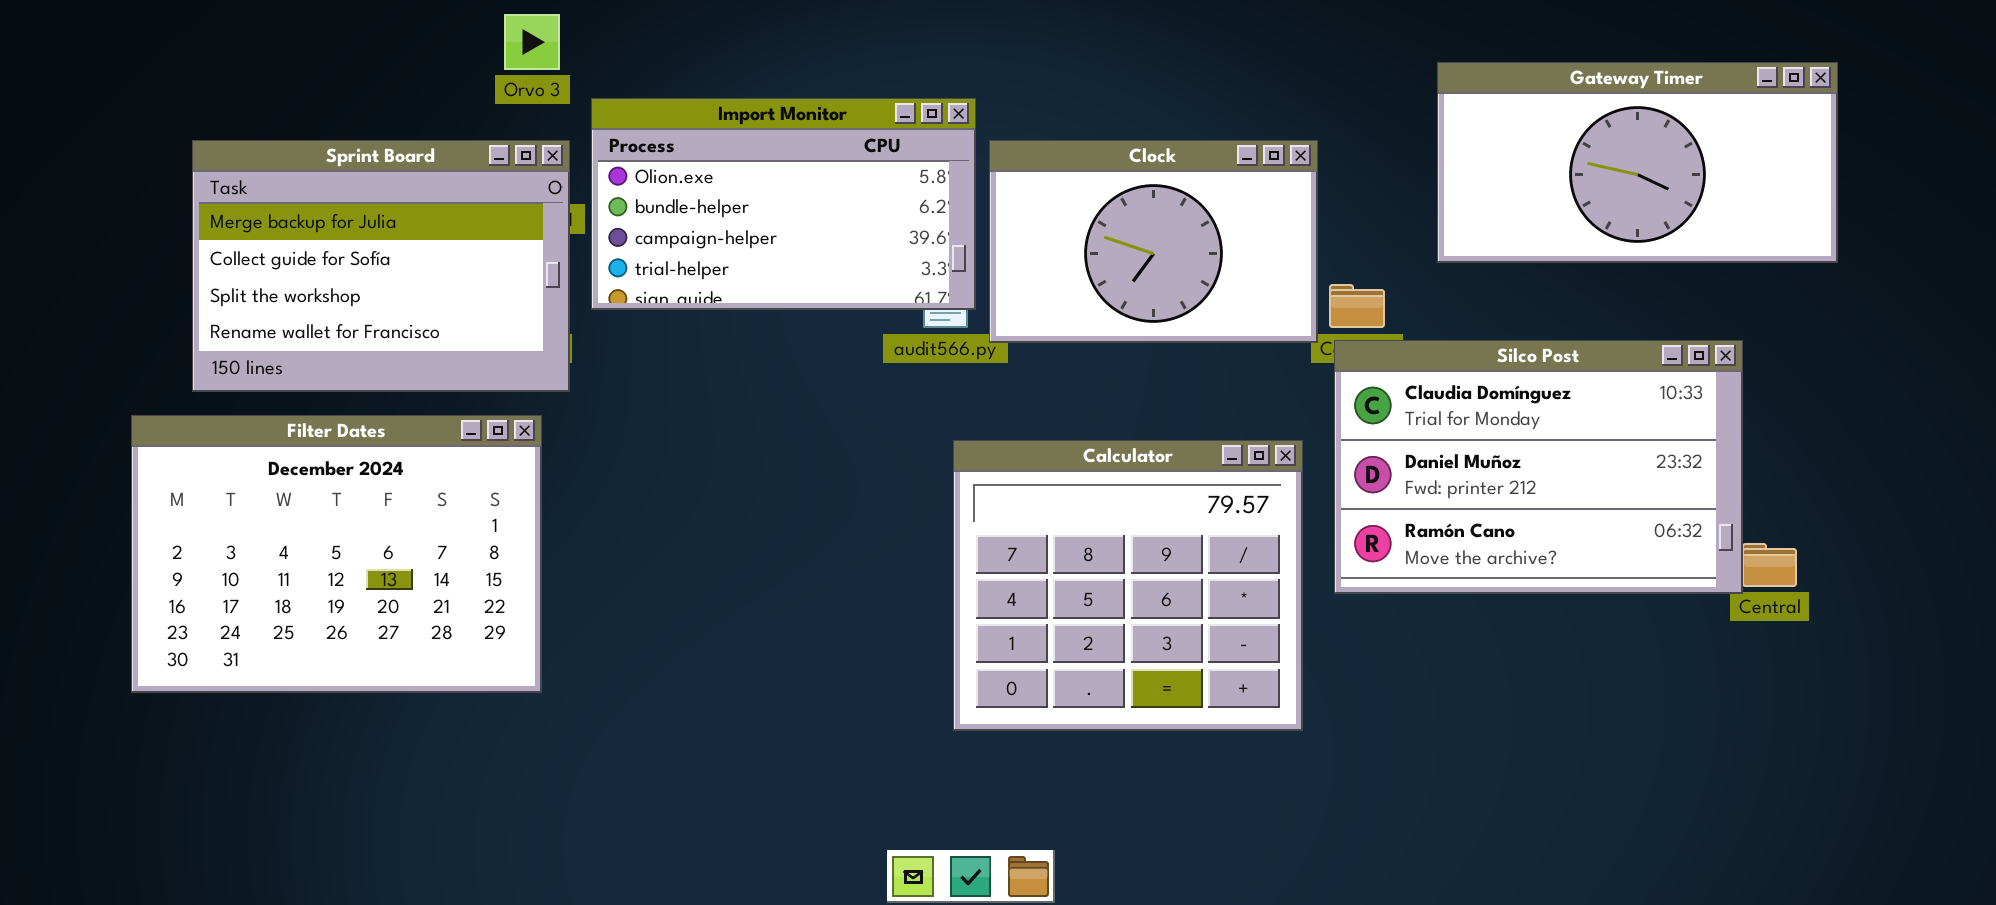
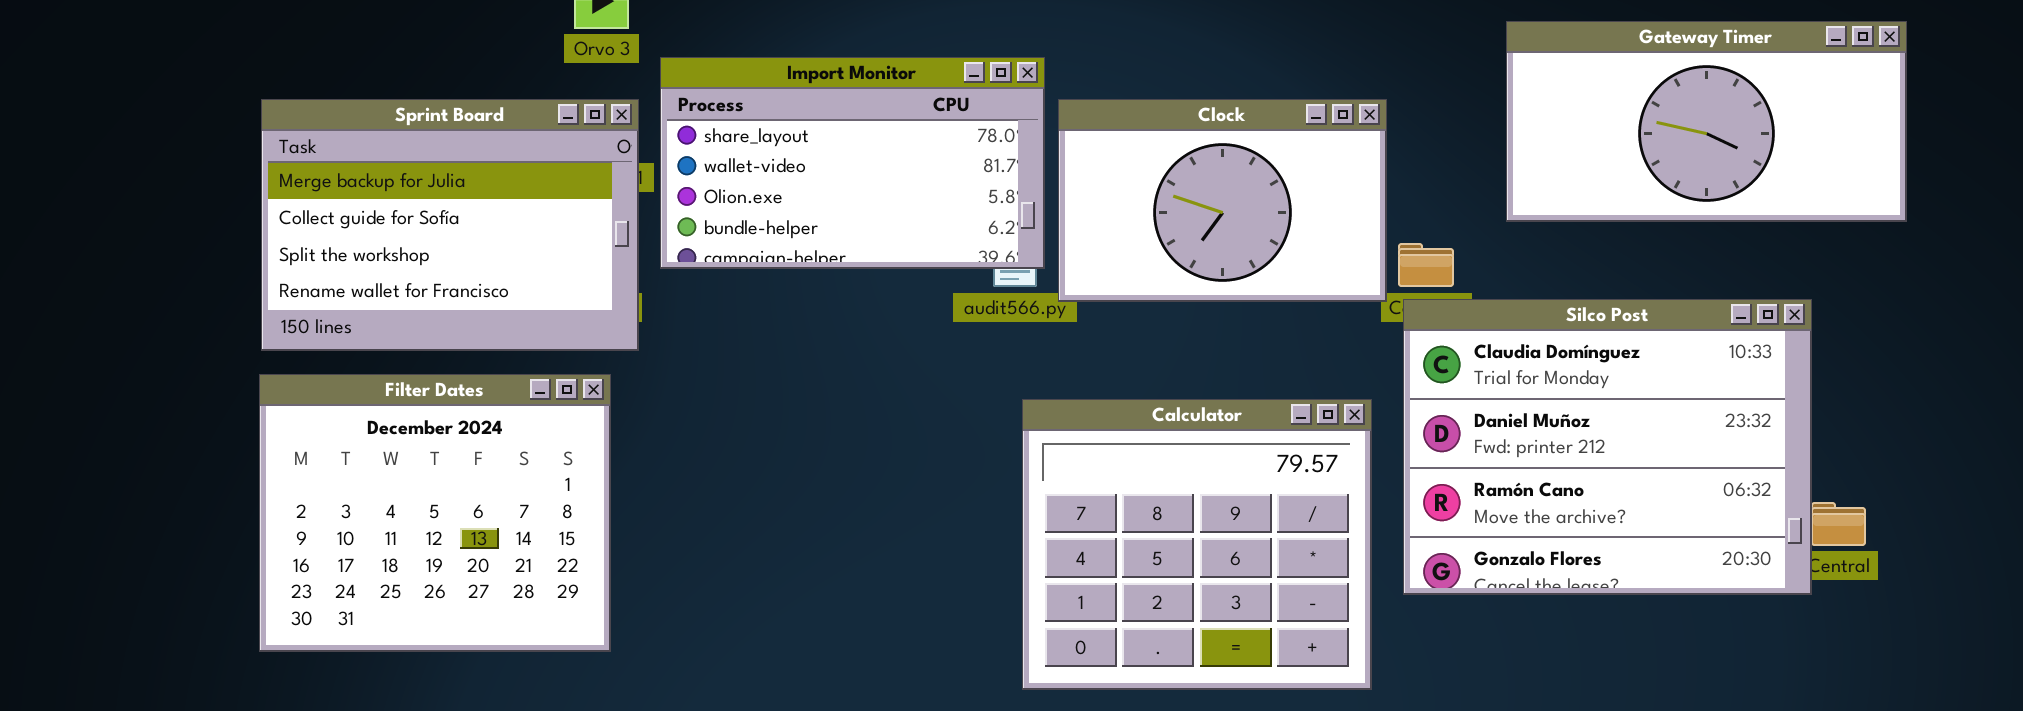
Import Monitor: [591,98,976,310] -> [660,57,1045,269], scrolled up 2 rows
Silco Post: [1334,340,1743,594] -> [1403,299,1812,595], resized
Filter Dates: [131,415,542,693] -> [259,374,611,652], resized

